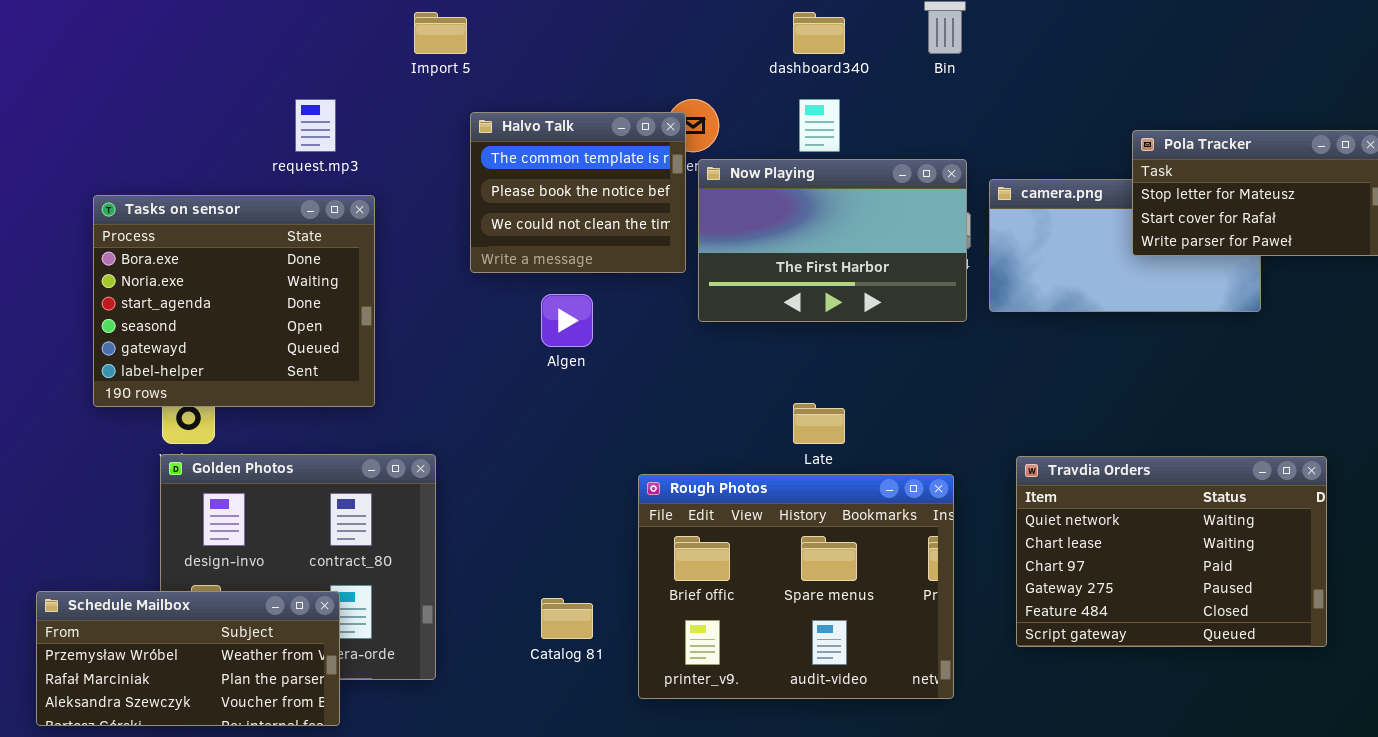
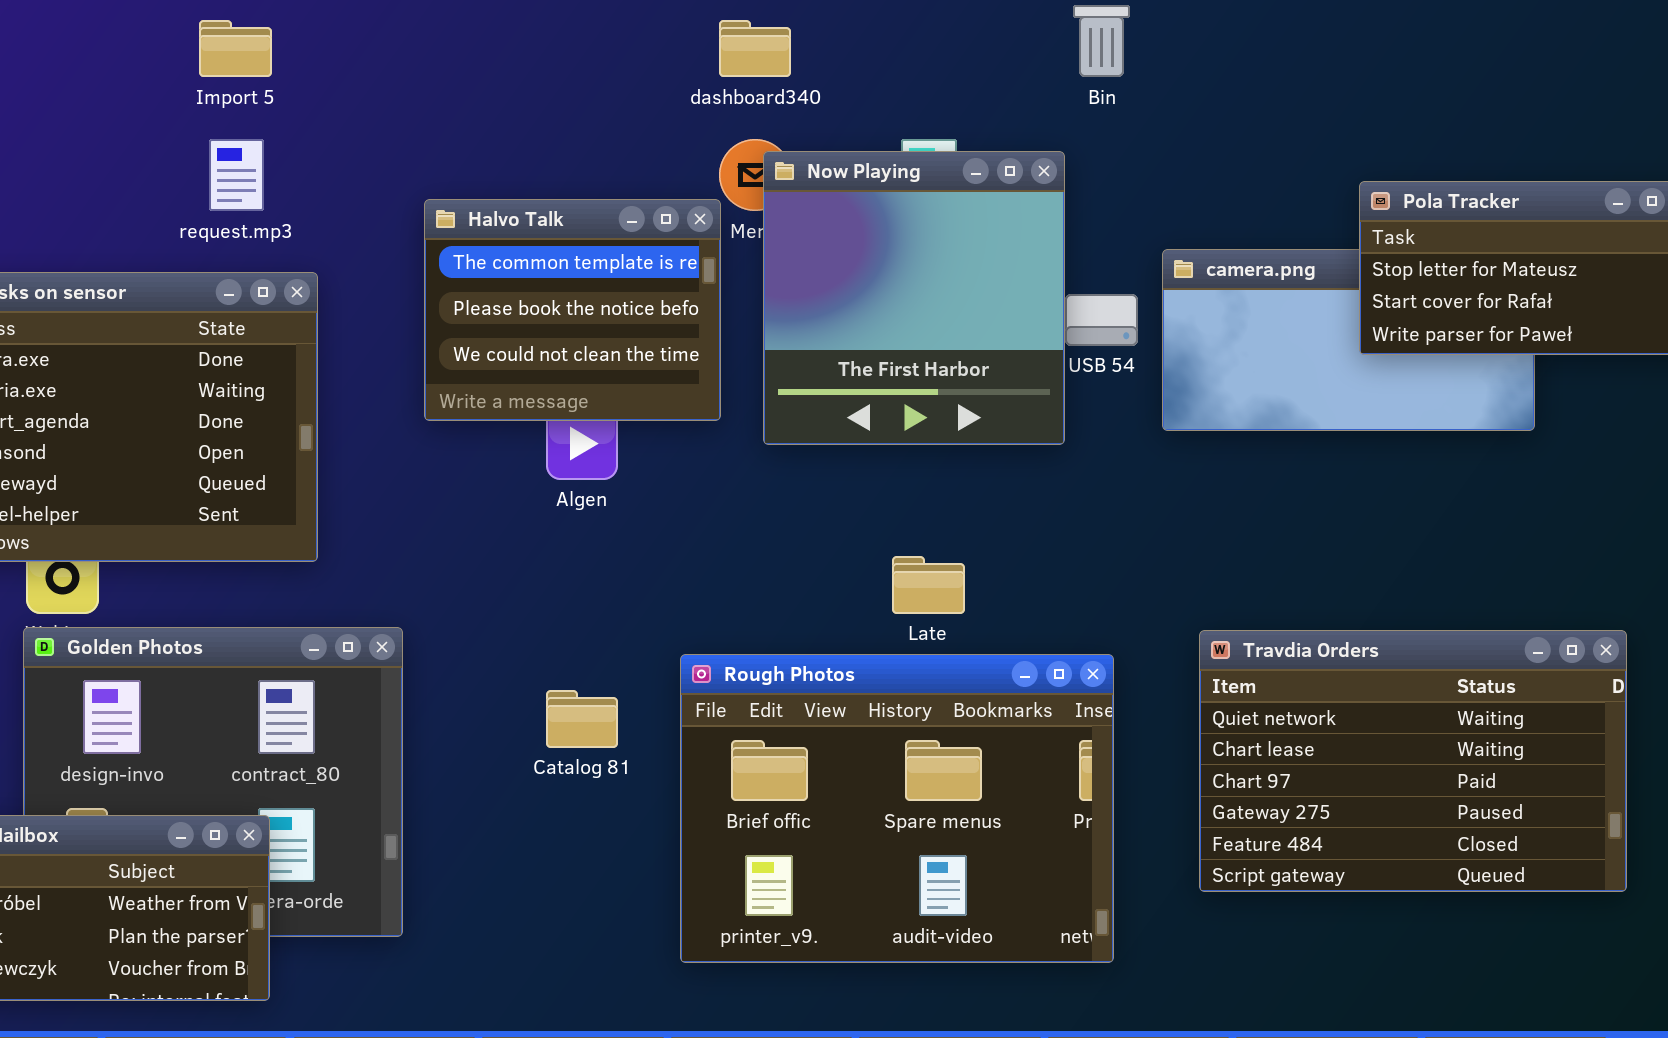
Import 5: [414,12,467,54] -> [199,20,272,77], moved
dashboard340: [793,12,845,54] -> [719,20,791,77], moved
Halvo Talk: [470,112,686,273] -> [424,199,721,421], moved
Now Playing: [698,159,967,322] -> [763,151,1065,445], resized
Catalog 81: [541,598,593,639] -> [546,690,618,748], moved

